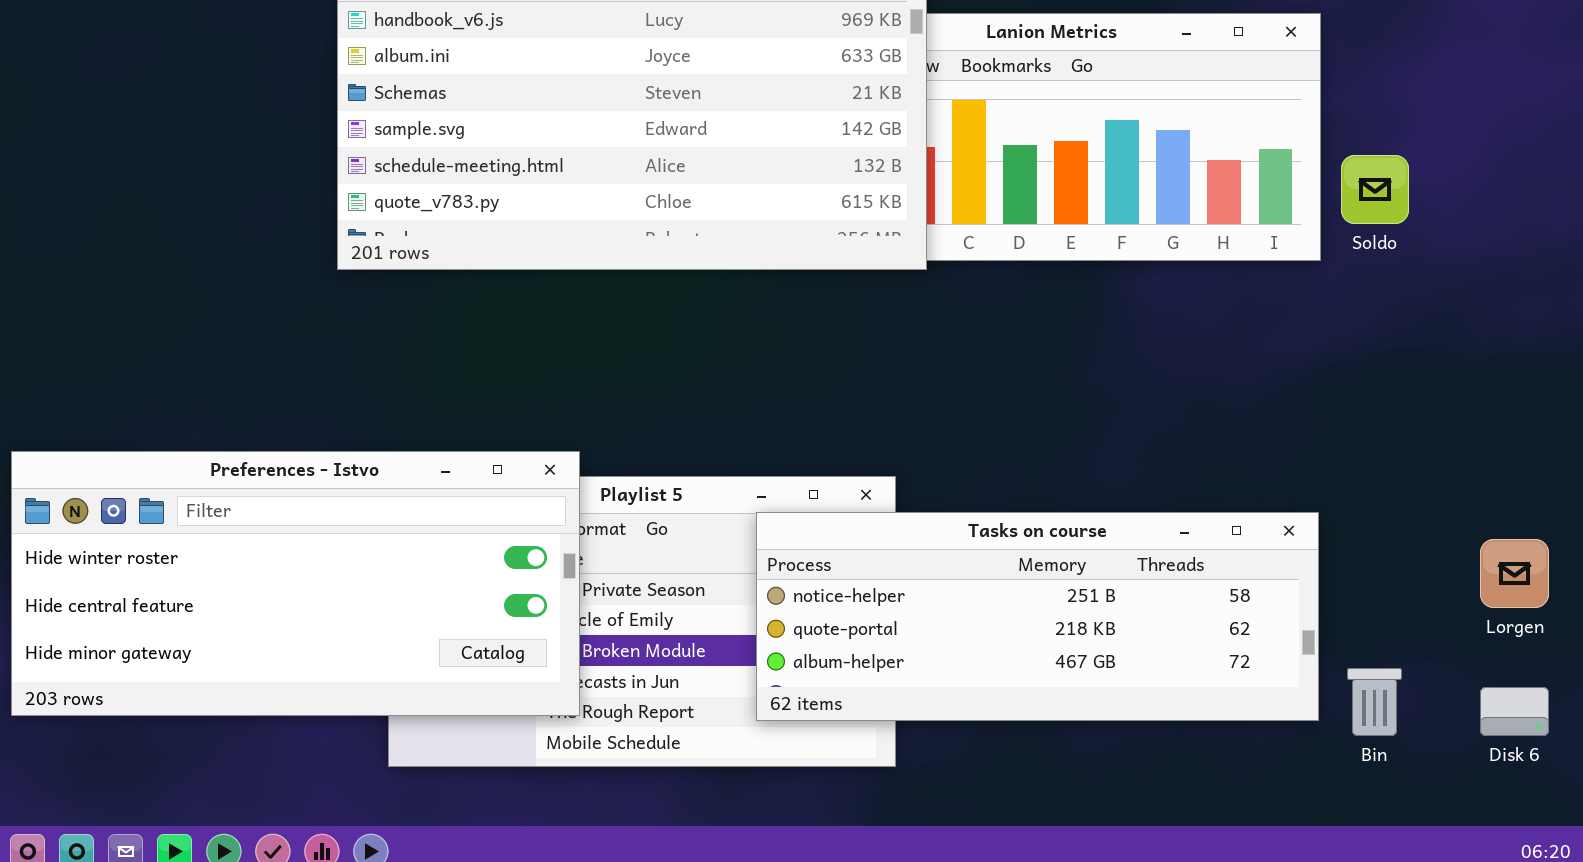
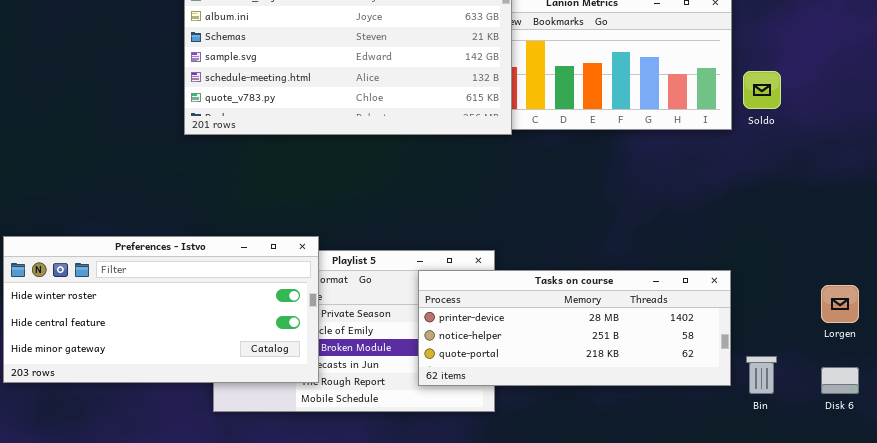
Tasks on course: [756,512,1319,721] -> [418,270,731,386], scrolled up 1 row

